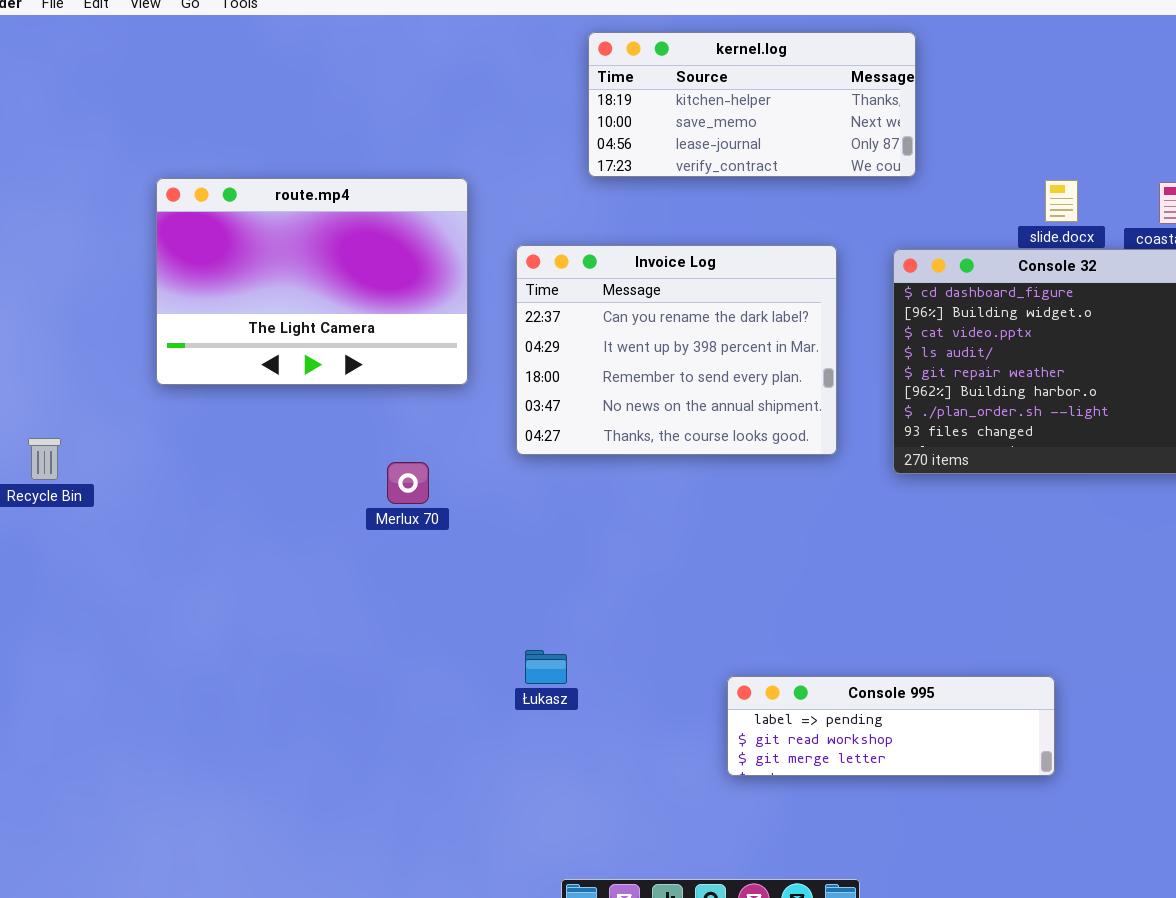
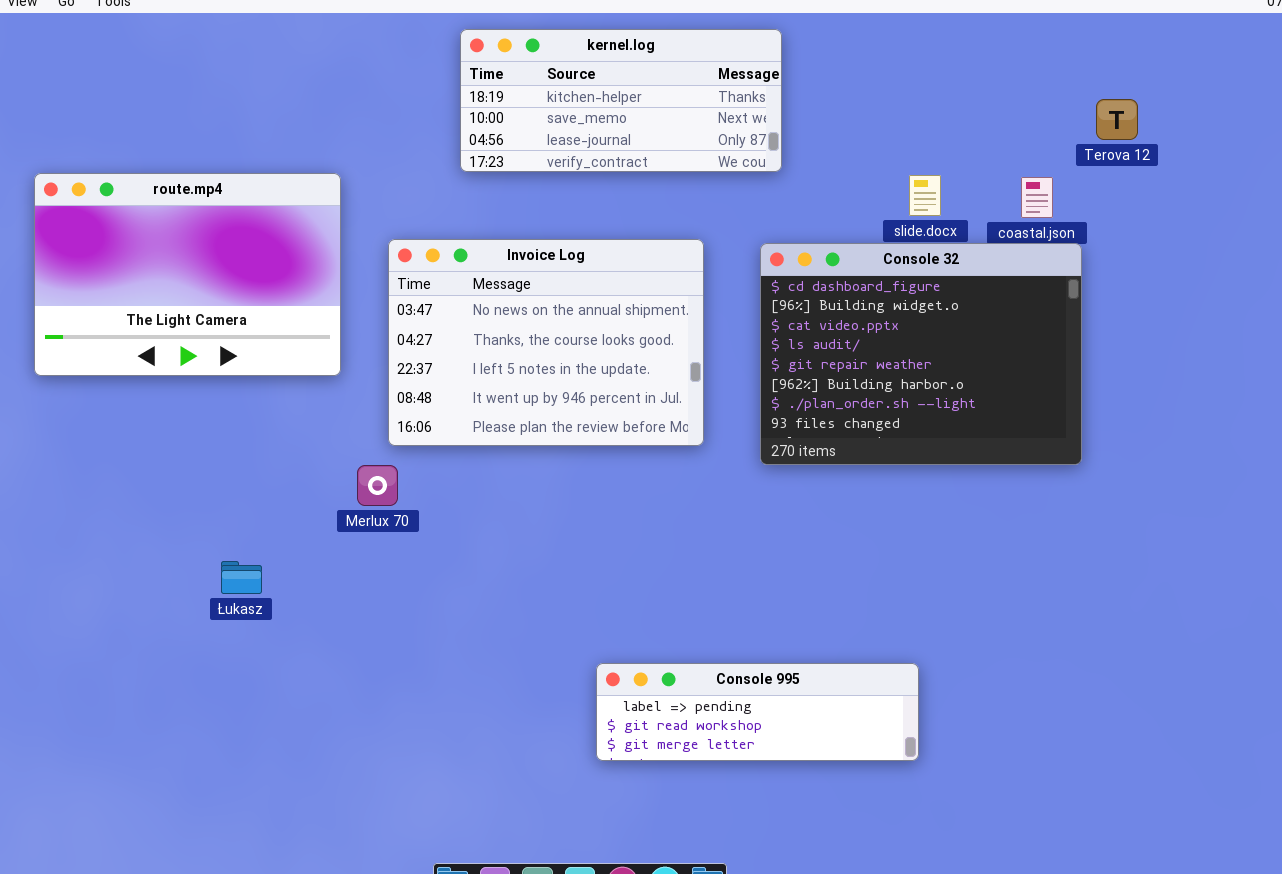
Invoice Log: [516,245,837,455] -> [388,239,704,446], scrolled down 3 rows
Merlux 70: [387,462,429,504] -> [357,465,398,506], moved
Łukasz: [525,650,567,684] -> [221,561,262,594], moved

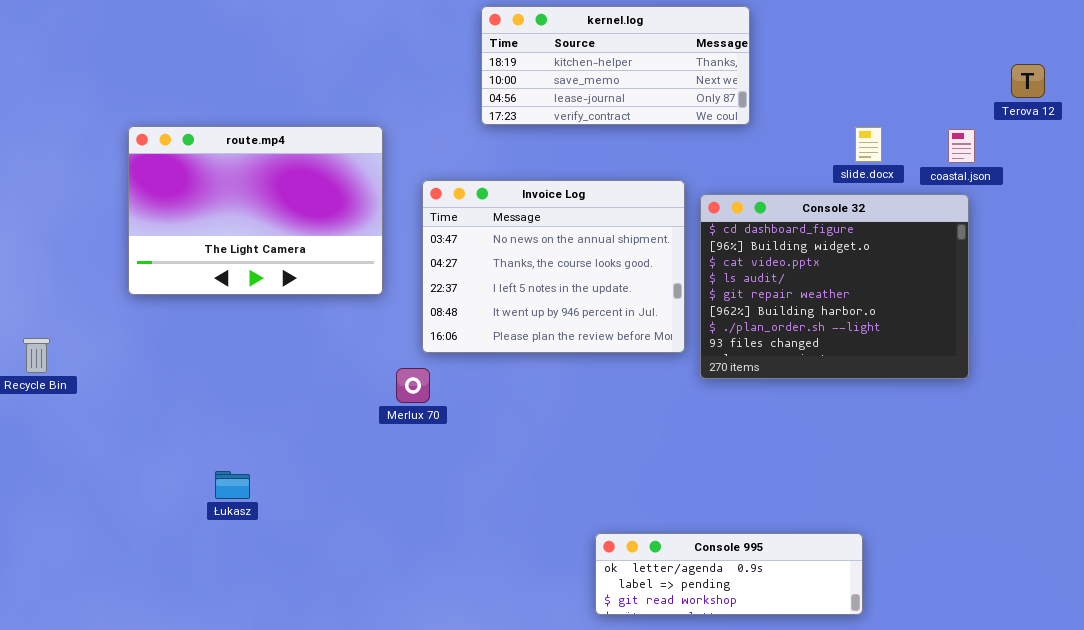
Console 32: [760,243,1082,465] -> [700,194,969,379], moved
Łukasz: [221,561,262,594] -> [215,471,250,499], moved
Console 995: [596,663,919,761] -> [595,533,863,615], scrolled up 1 row

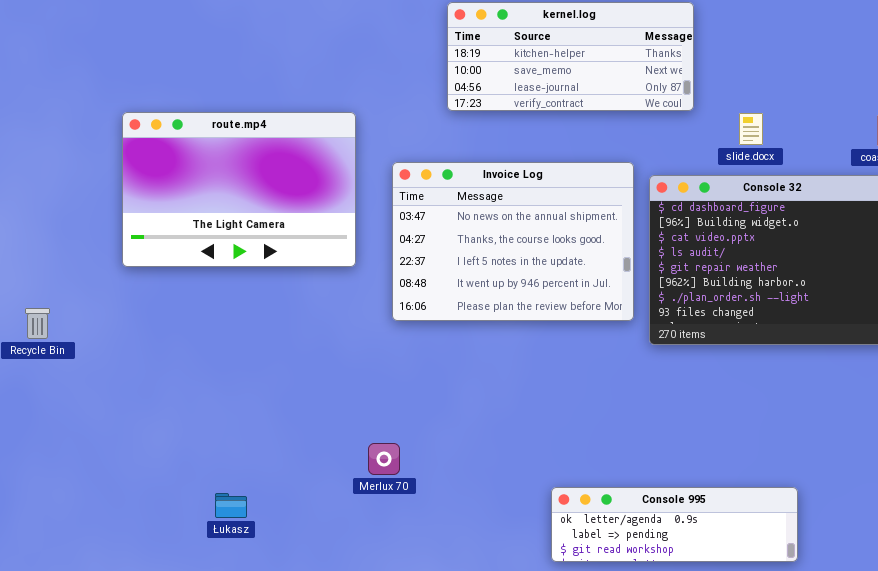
slide.docx: [855,127,882,162] -> [739,113,763,145], moved
Merlux 70: [396,368,430,403] -> [368,443,400,475], moved
Łukasz: [215,471,250,499] -> [215,493,247,518], moved

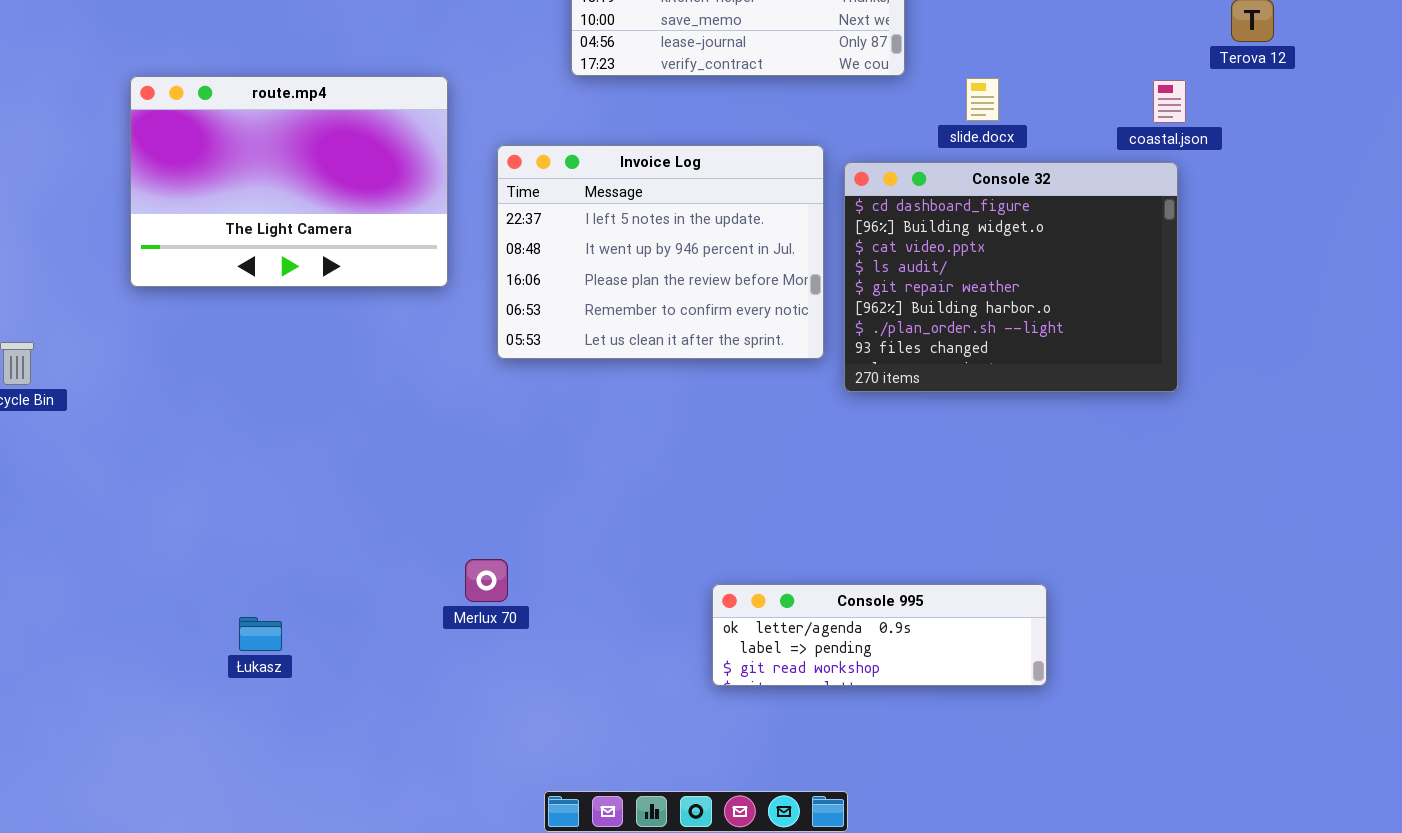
Invoice Log: [392,162,634,321] -> [497,145,824,359], scrolled down 2 rows
Merlux 70: [368,443,400,475] -> [465,559,508,602], moved
Łukasz: [215,493,247,518] -> [239,617,282,651], moved

